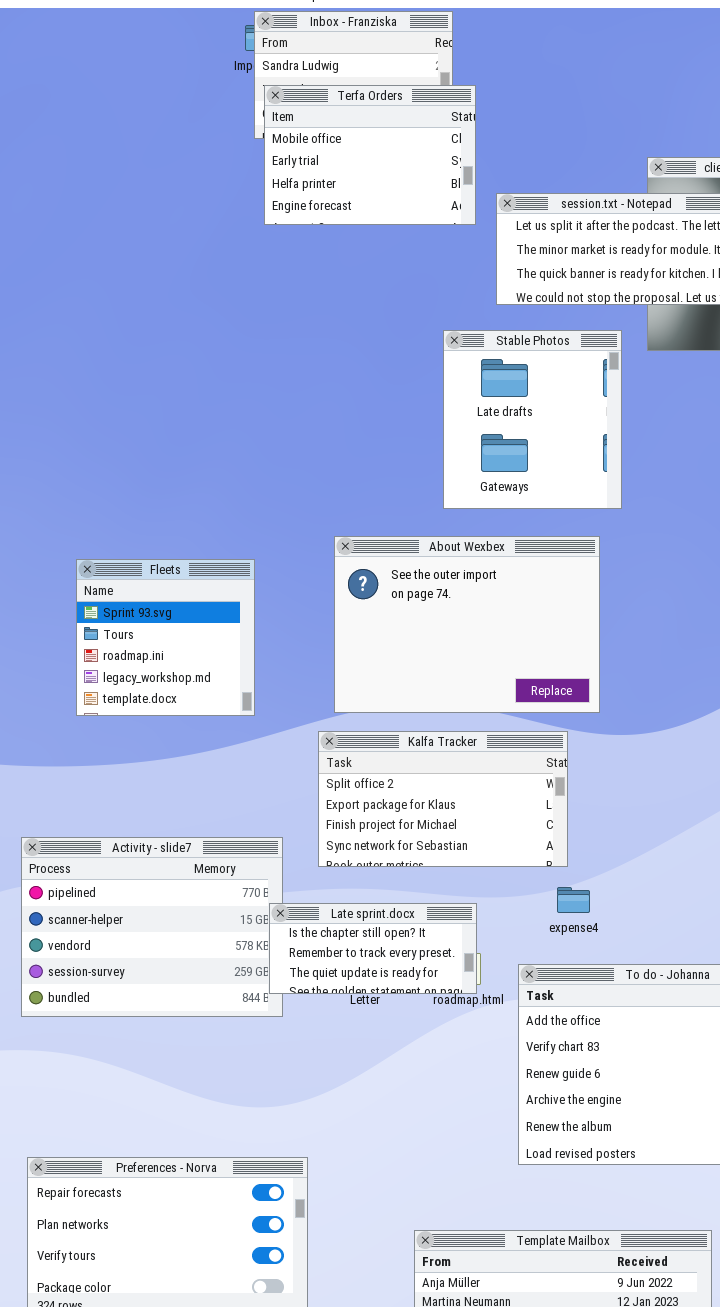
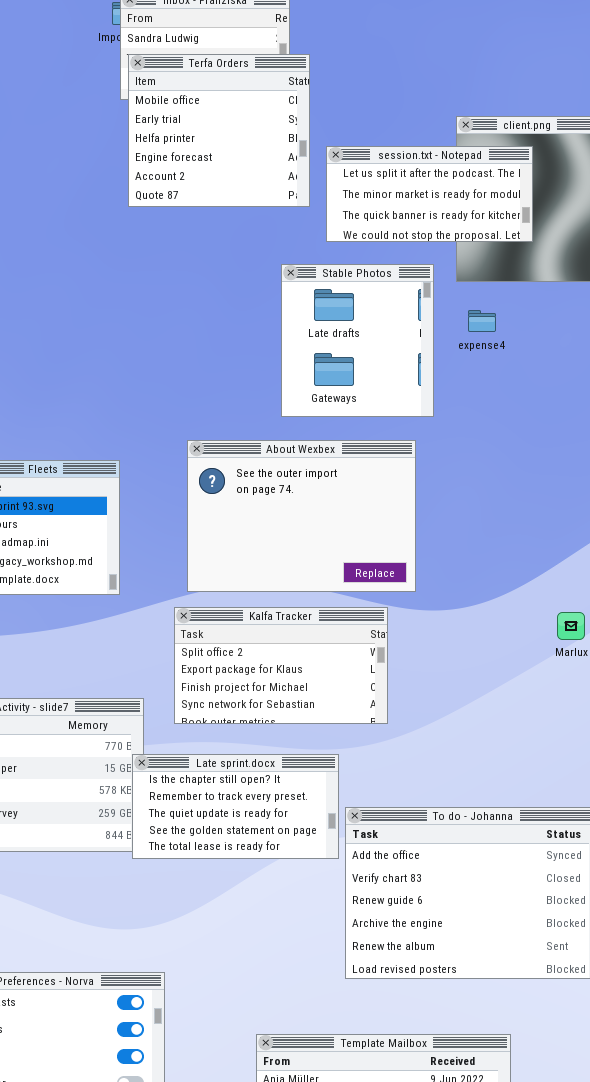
Terfa Orders: [264,85,476,225] -> [128,54,310,207], resized
expense4: [557,887,590,913] -> [468,310,496,332], moved
Late sprint.docx: [269,903,477,994] -> [132,754,339,859], resized

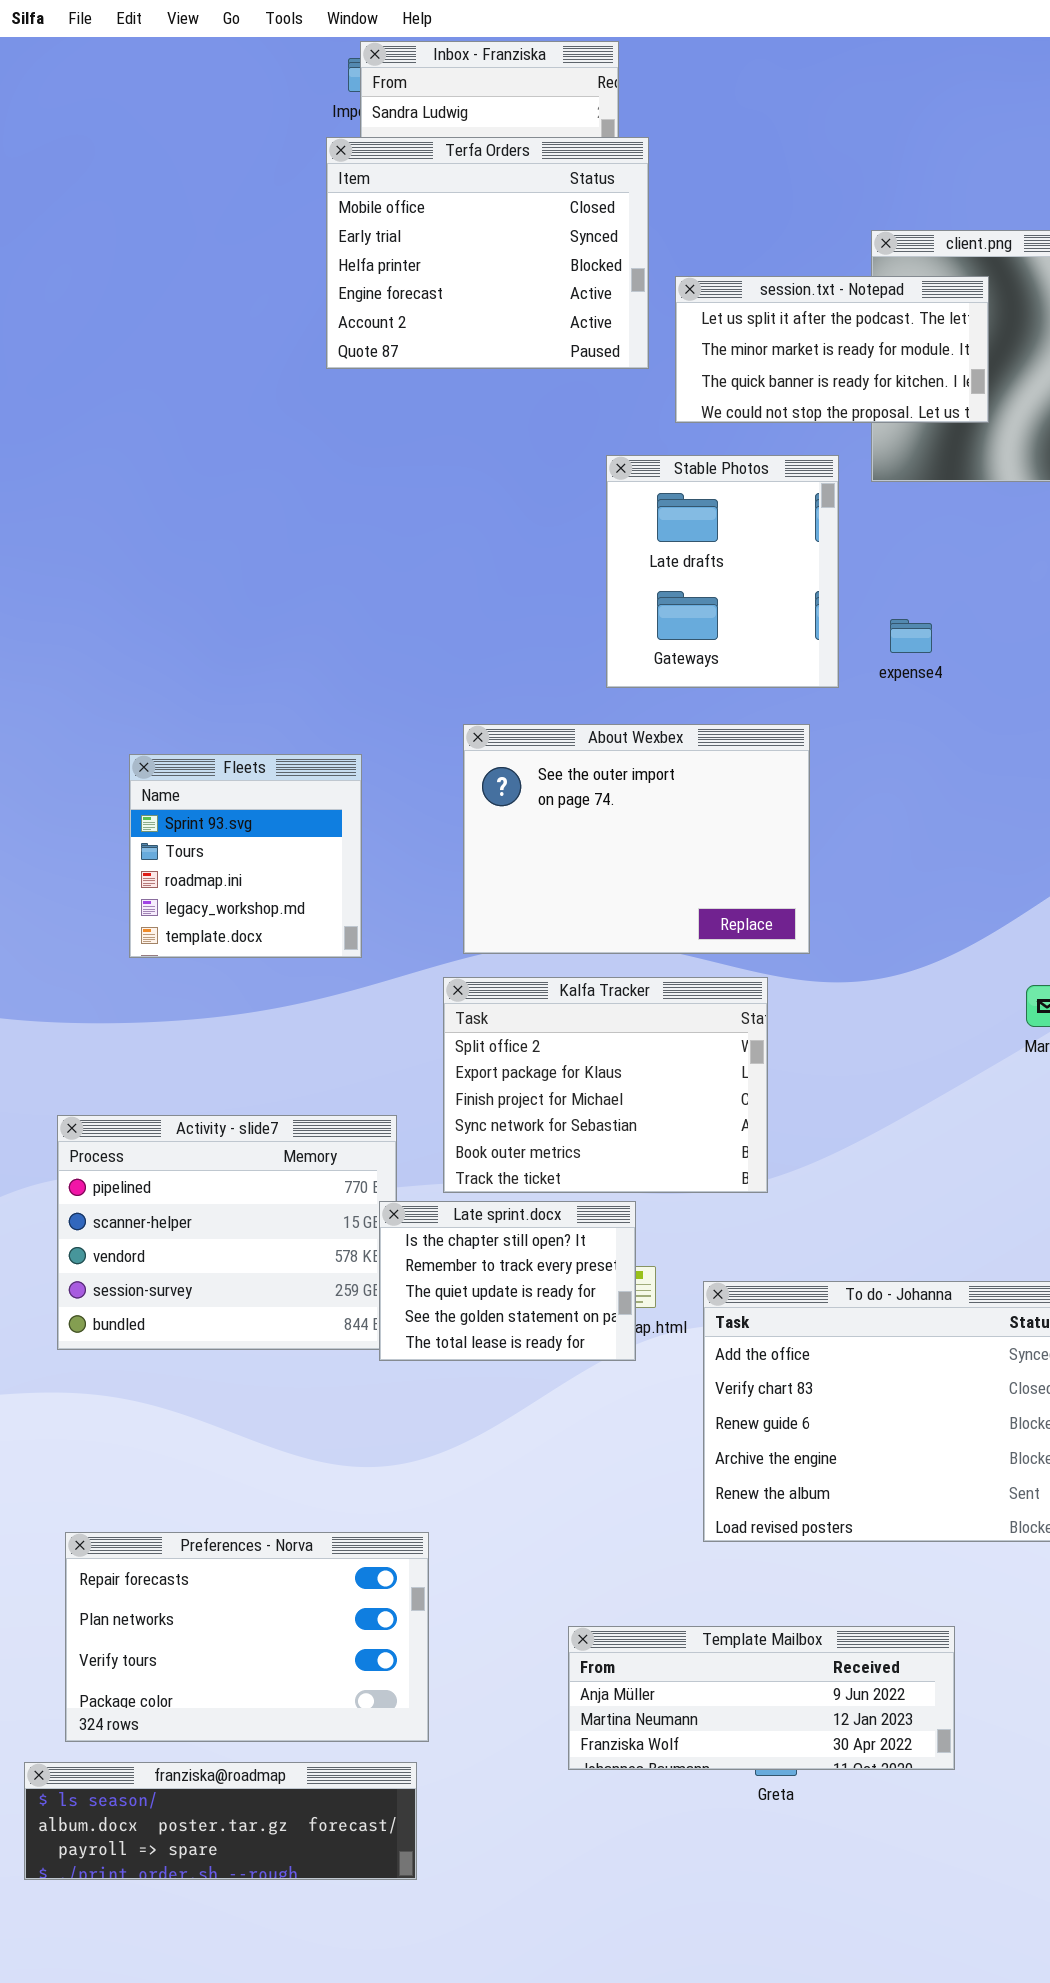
Terfa Orders: [128,54,310,207] -> [326,137,649,369], resized
expense4: [468,310,496,332] -> [890,619,932,653], moved
Kalfa Tracker: [174,607,388,724] -> [443,977,768,1193], resized
Late sprint.docx: [132,754,339,859] -> [379,1201,636,1361], resized

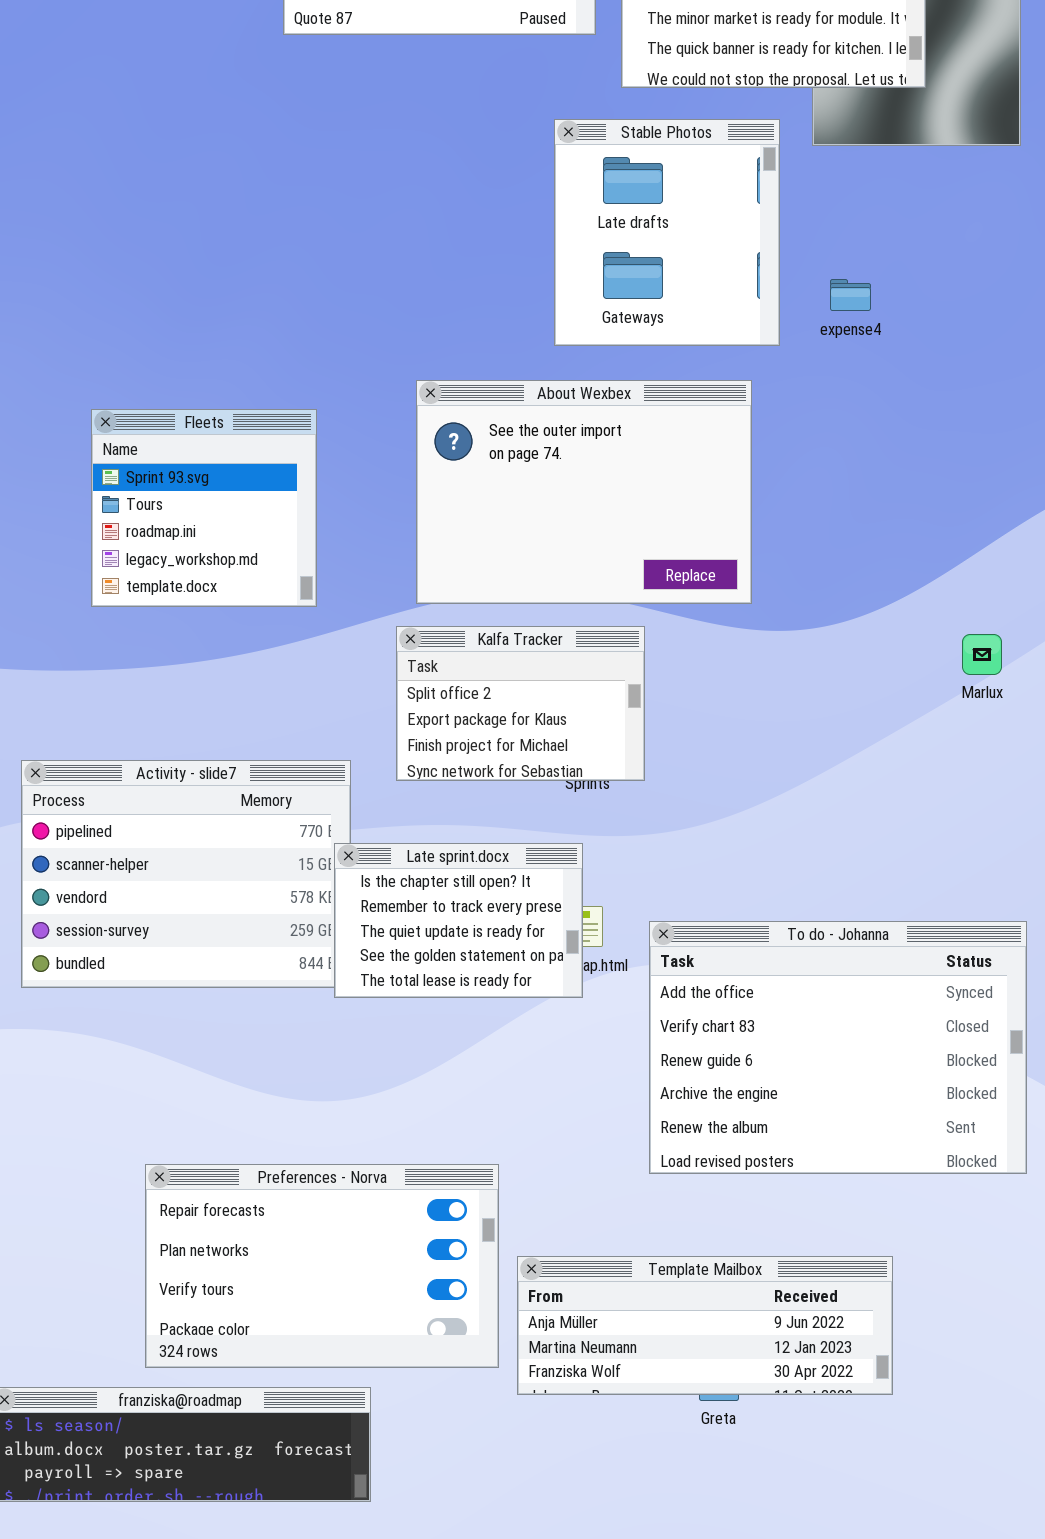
Kalfa Tracker: [443,977,768,1193] -> [396,626,645,781], resized
Preferences - Norva: [65,1532,429,1742] -> [145,1164,499,1368], moved

